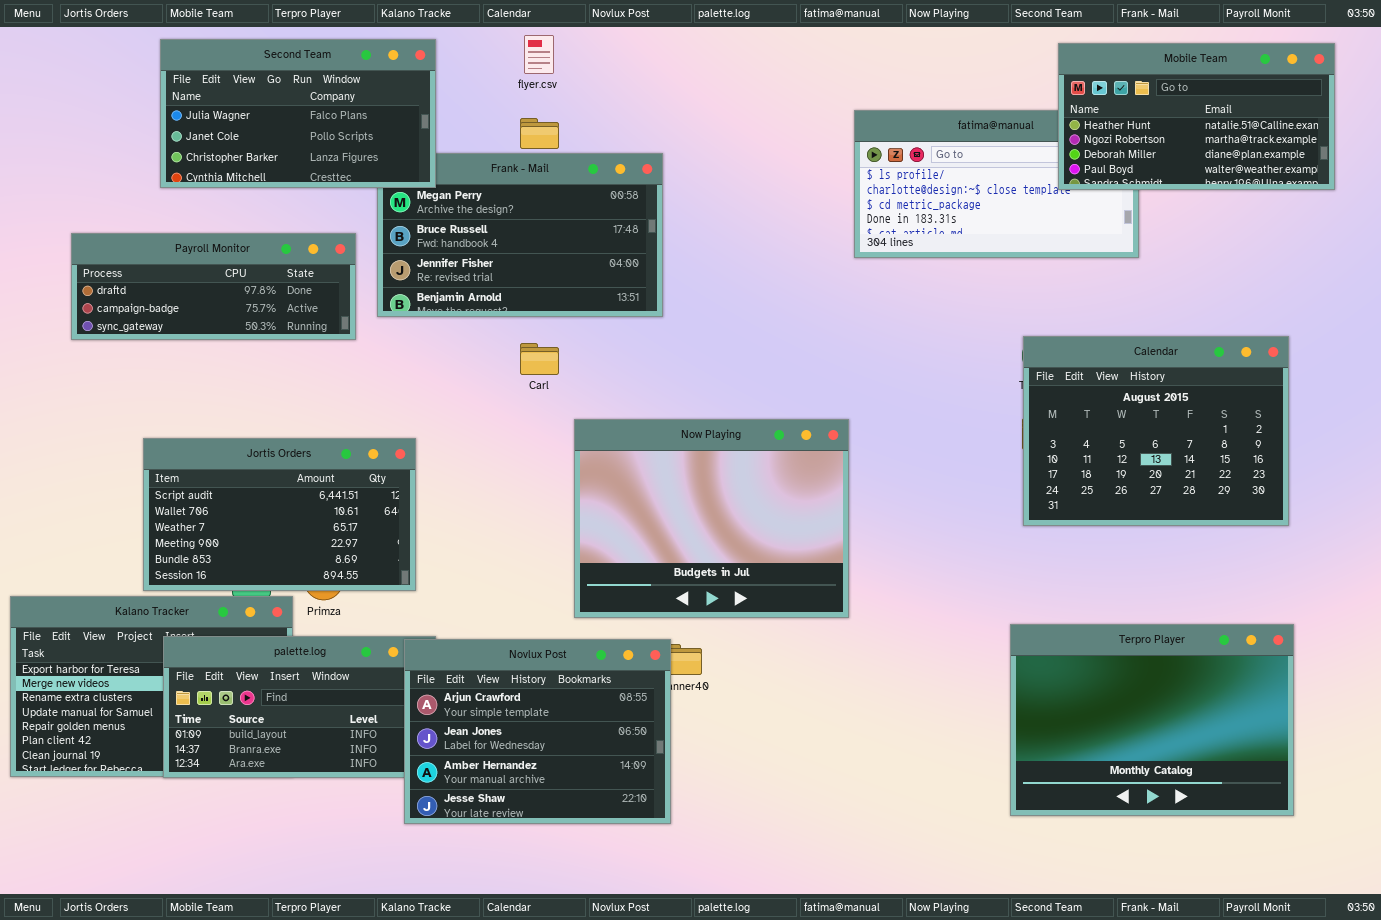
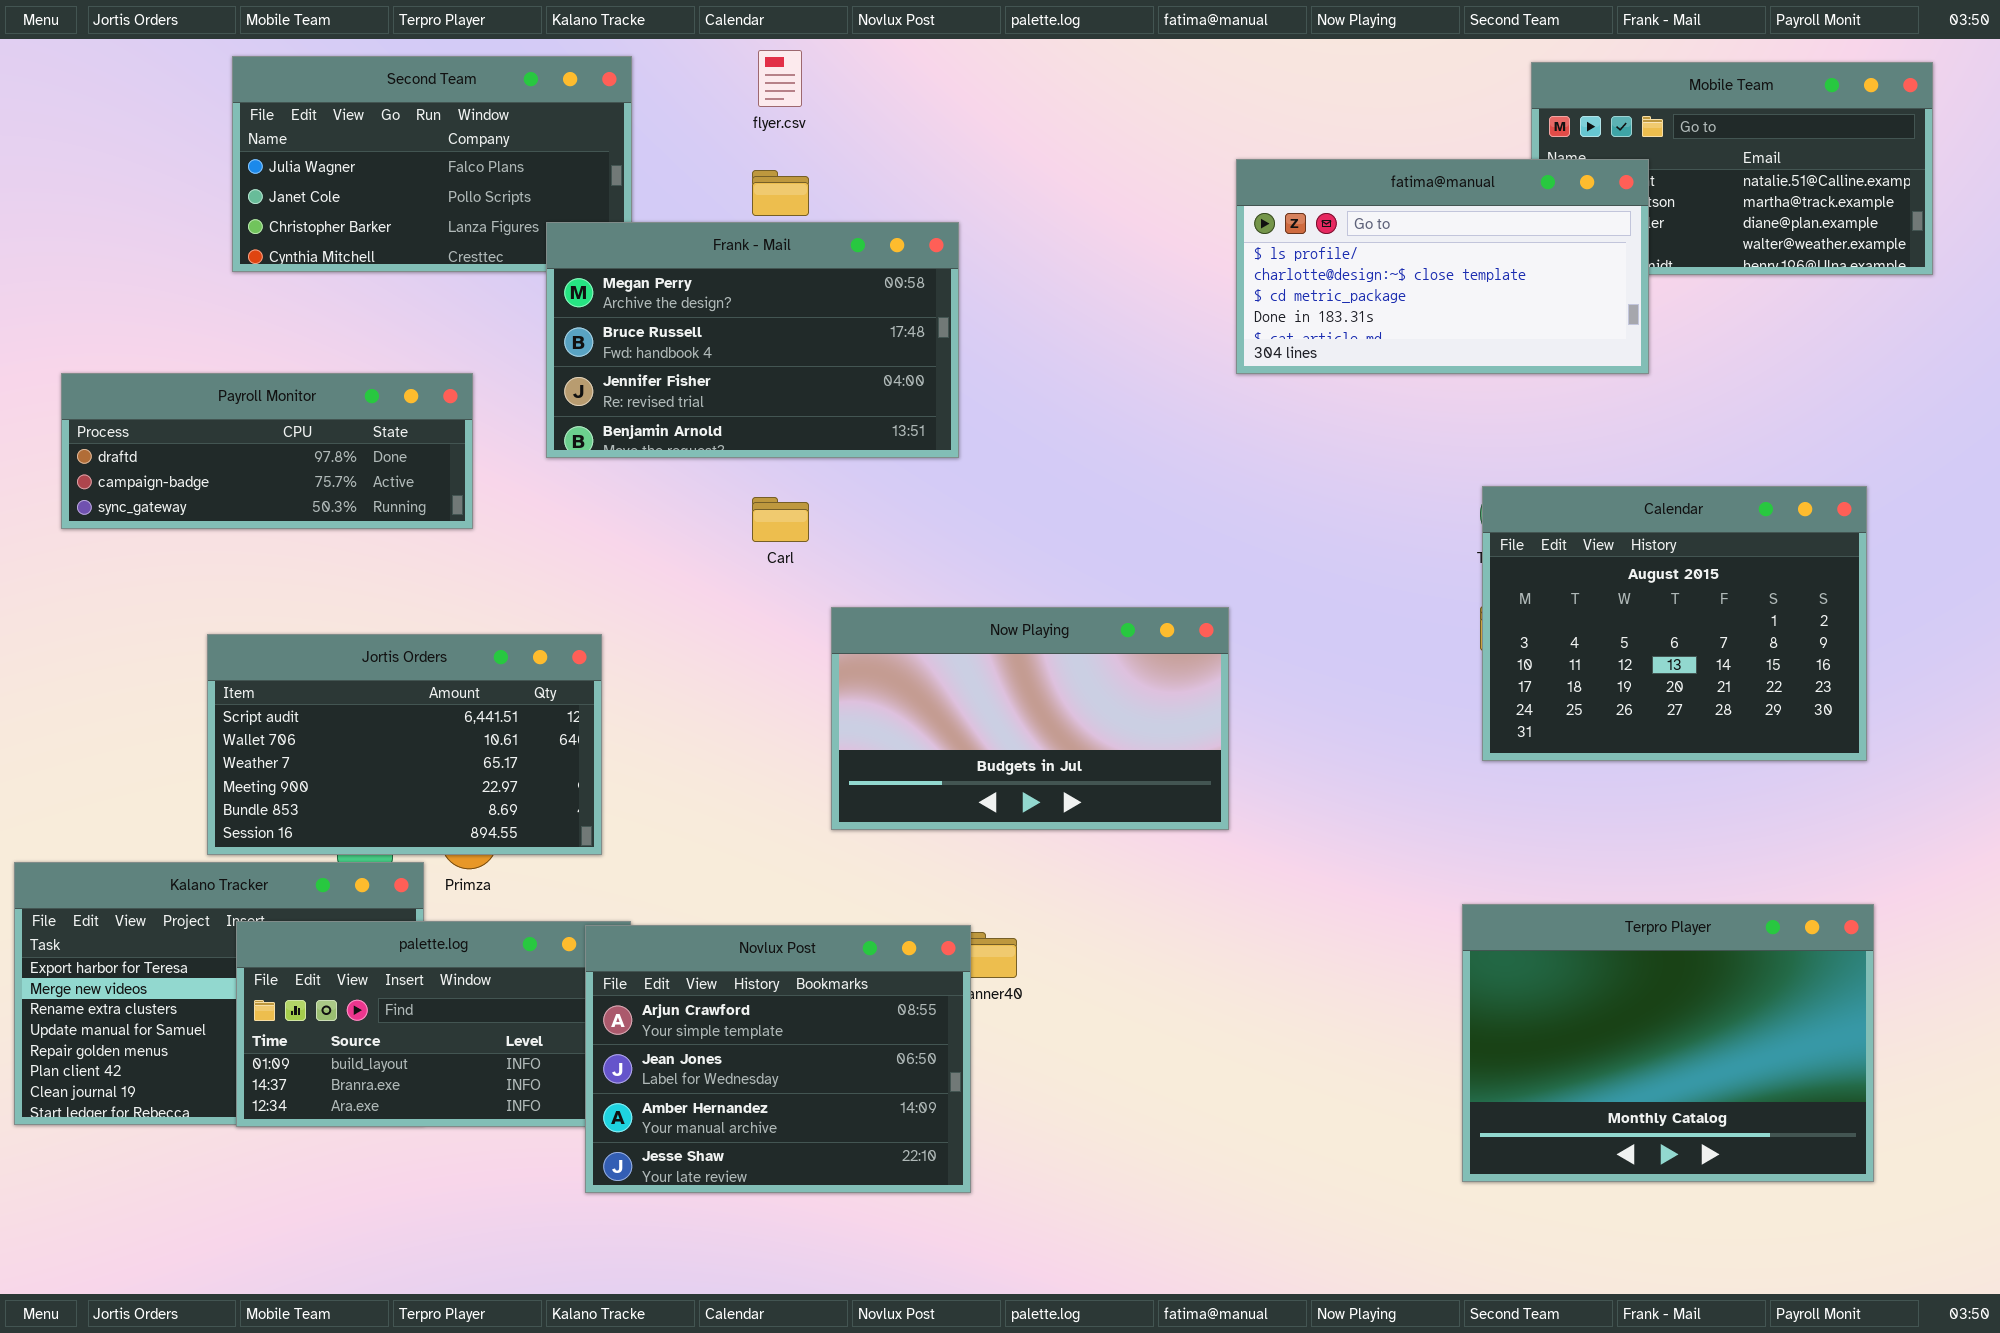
fatima@manual: [854,110,1139,258] -> [1236,159,1649,374], raised
Frank - Mail: [377,153,663,317] -> [546,222,959,458], raised
Payroll Monitor: [71,233,356,340] -> [61,373,473,529], moved
Now Playing: [574,419,849,618] -> [831,607,1229,830], resized

